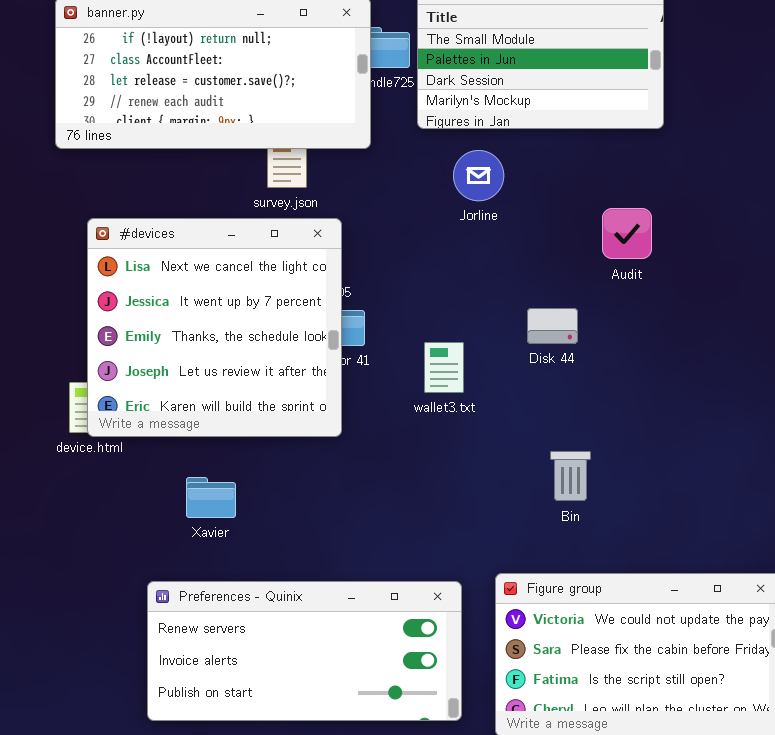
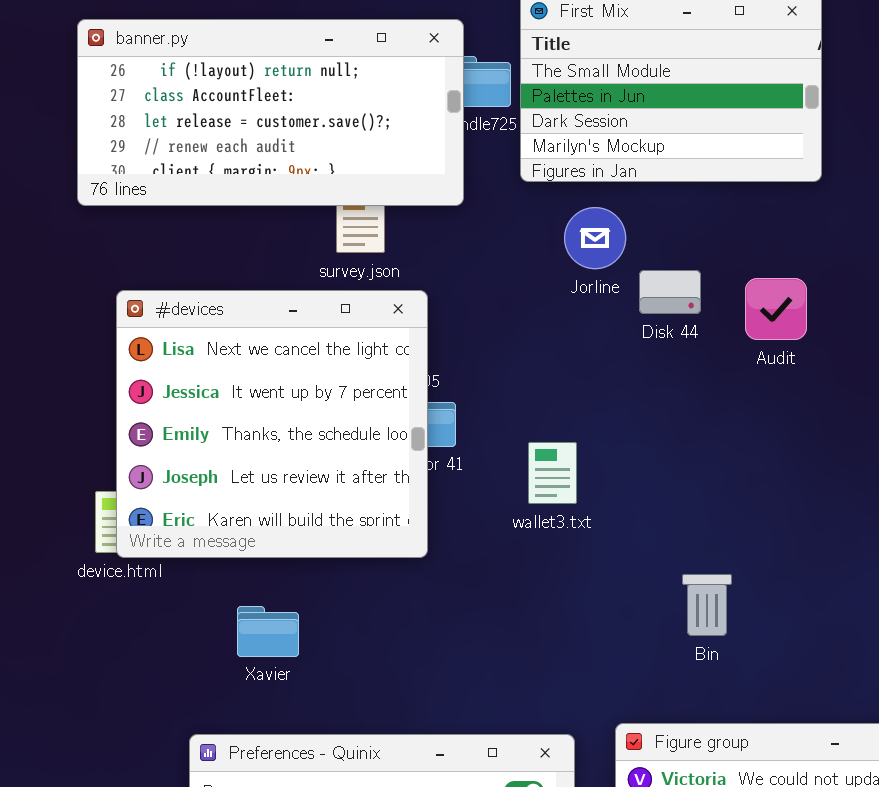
Disk 44: [527,308,578,344] -> [639,270,701,314], moved

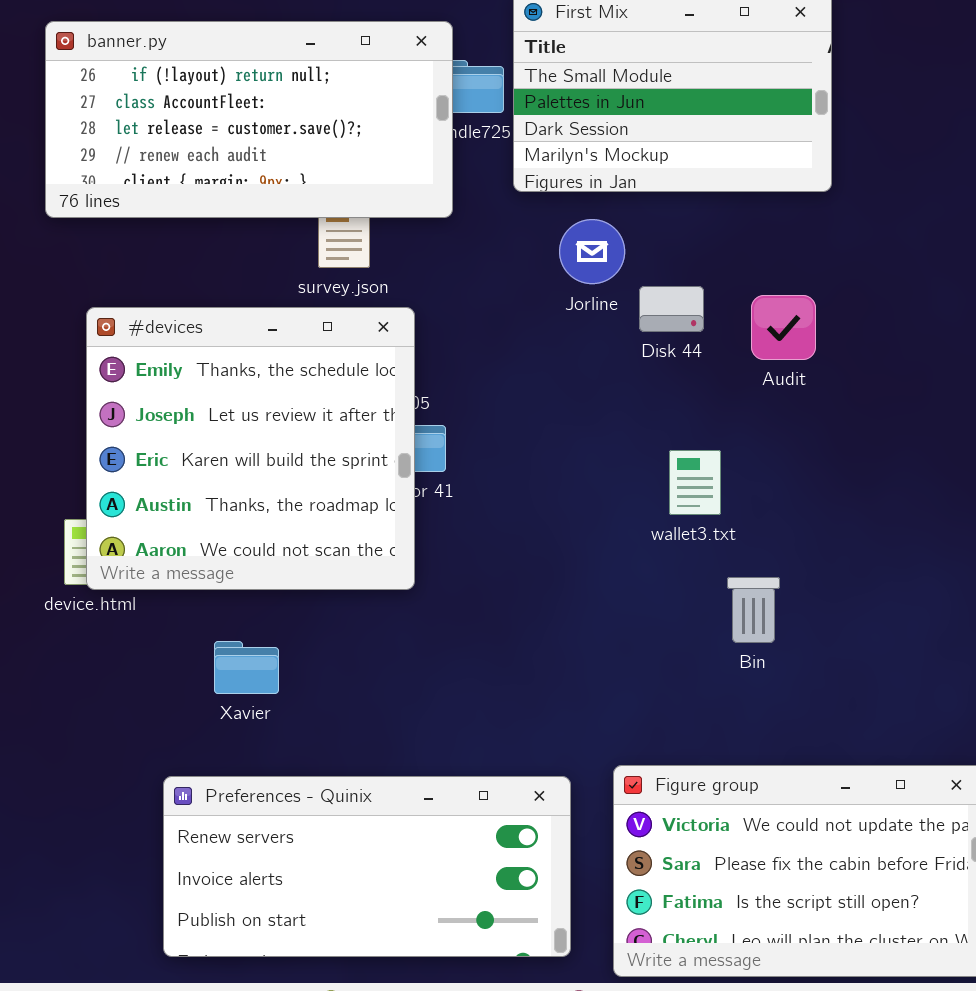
#devices: [116,290,428,558] -> [86,307,415,590], scrolled down 2 rows
wallet3.txt: [528,442,577,504] -> [669,450,721,515], moved
Bin: [682,574,732,636] -> [727,577,780,643], moved

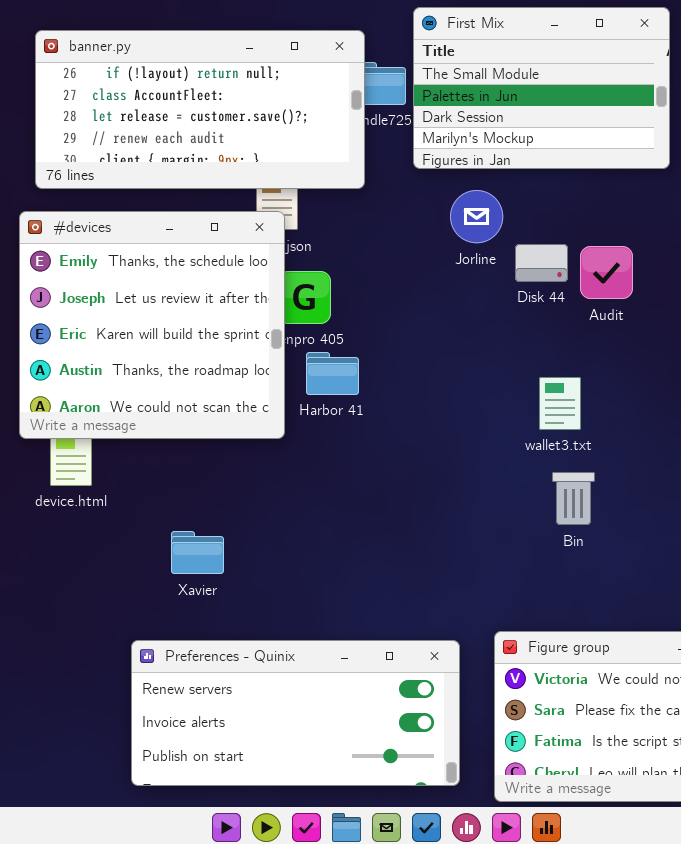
Audit: [751,295,816,360] -> [580,246,633,299], moved
#devices: [86,307,415,590] -> [19,211,285,439], moved
Bin: [727,577,780,643] -> [552,472,595,525], moved

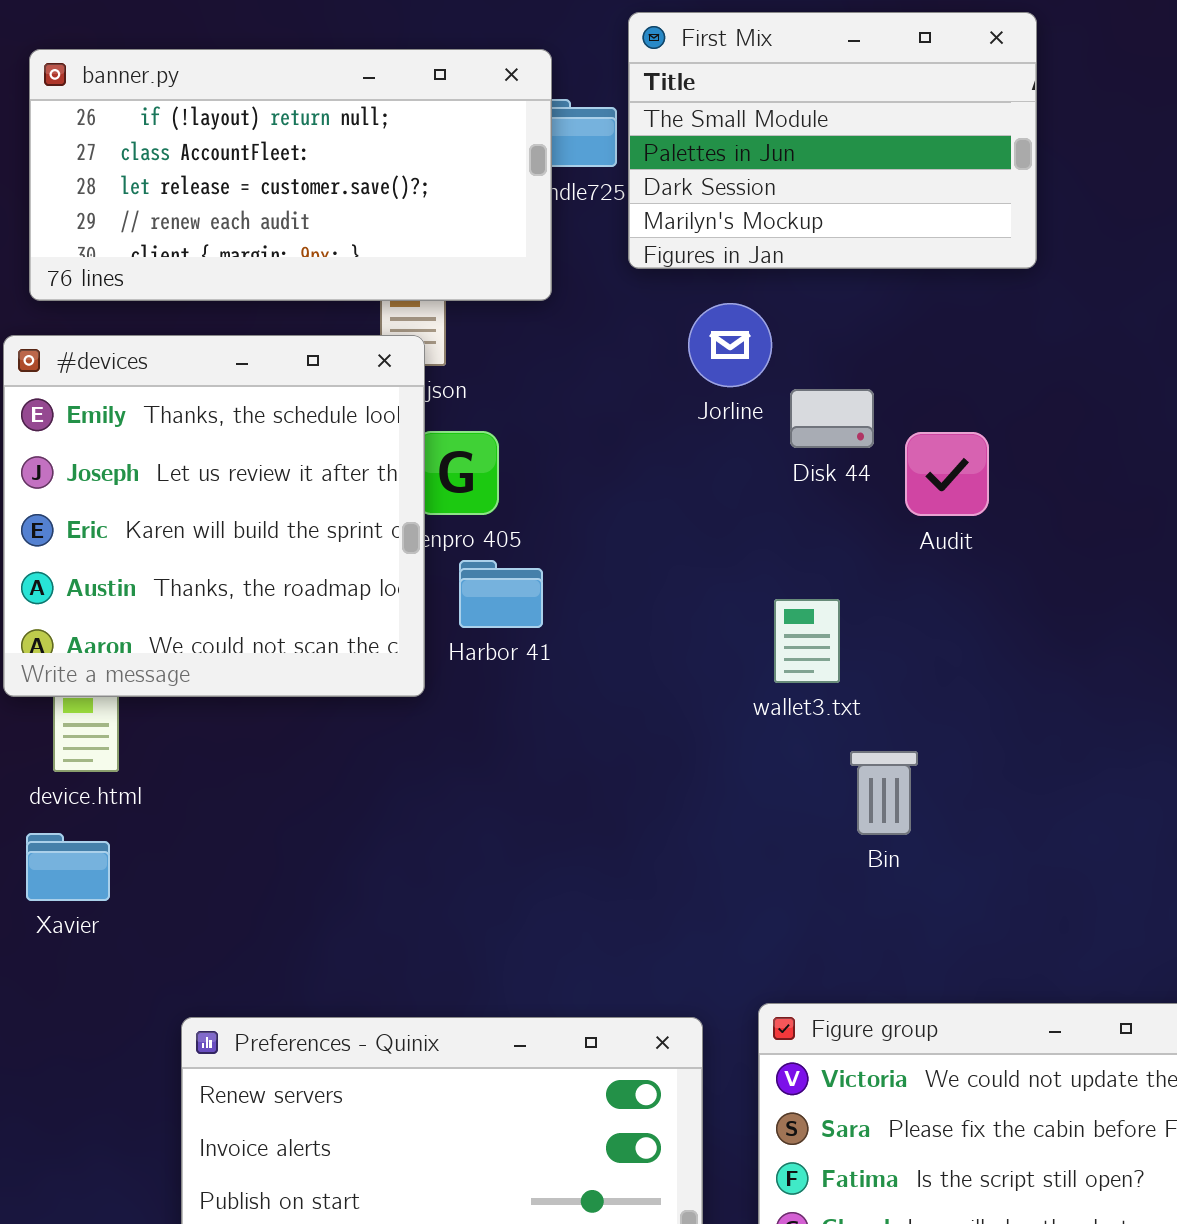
Audit: [580,246,633,299] -> [905,432,989,516], moved
wallet3.txt: [539,377,581,430] -> [774,599,840,683], moved
Xavier: [171,531,224,574] -> [26,833,110,901], moved

